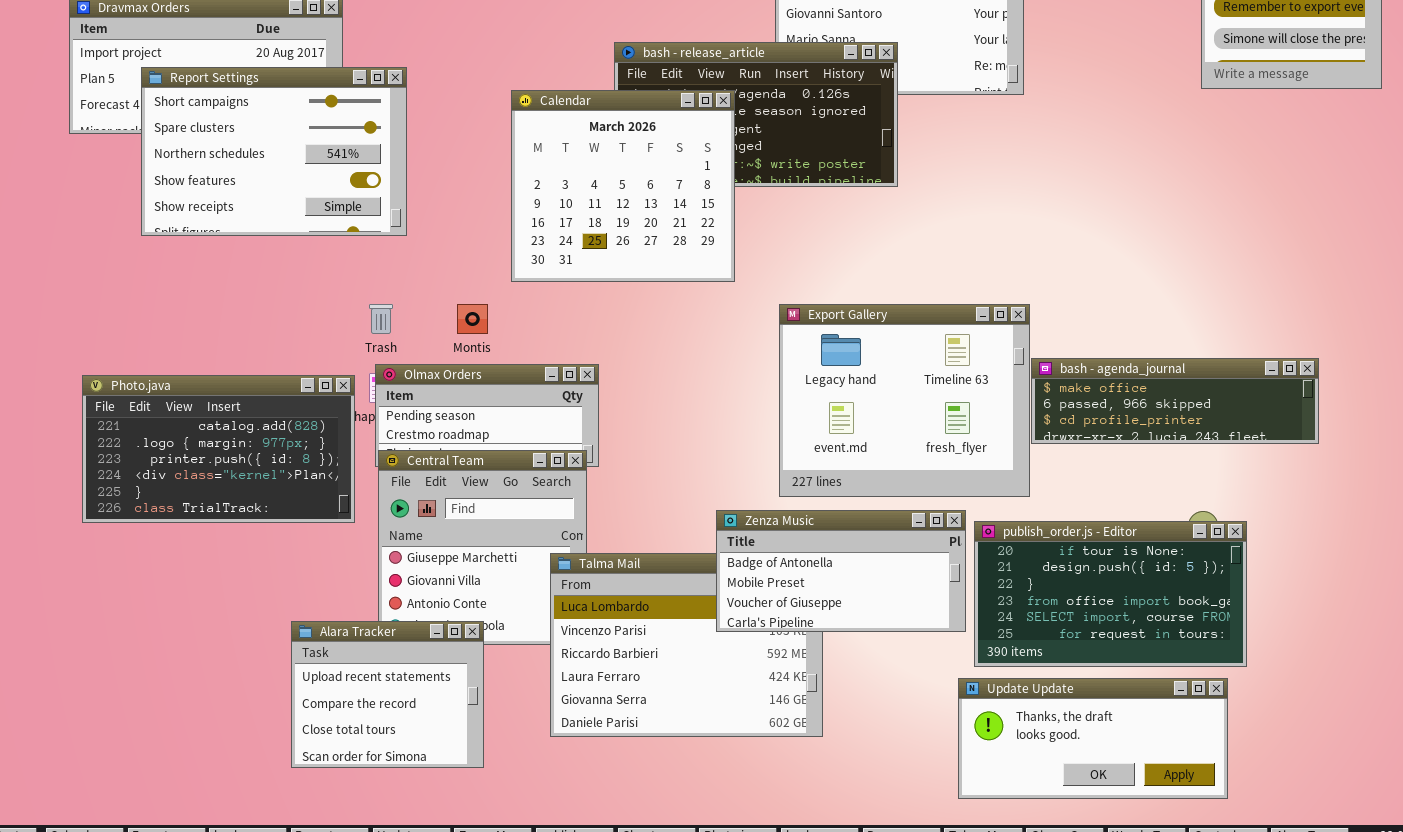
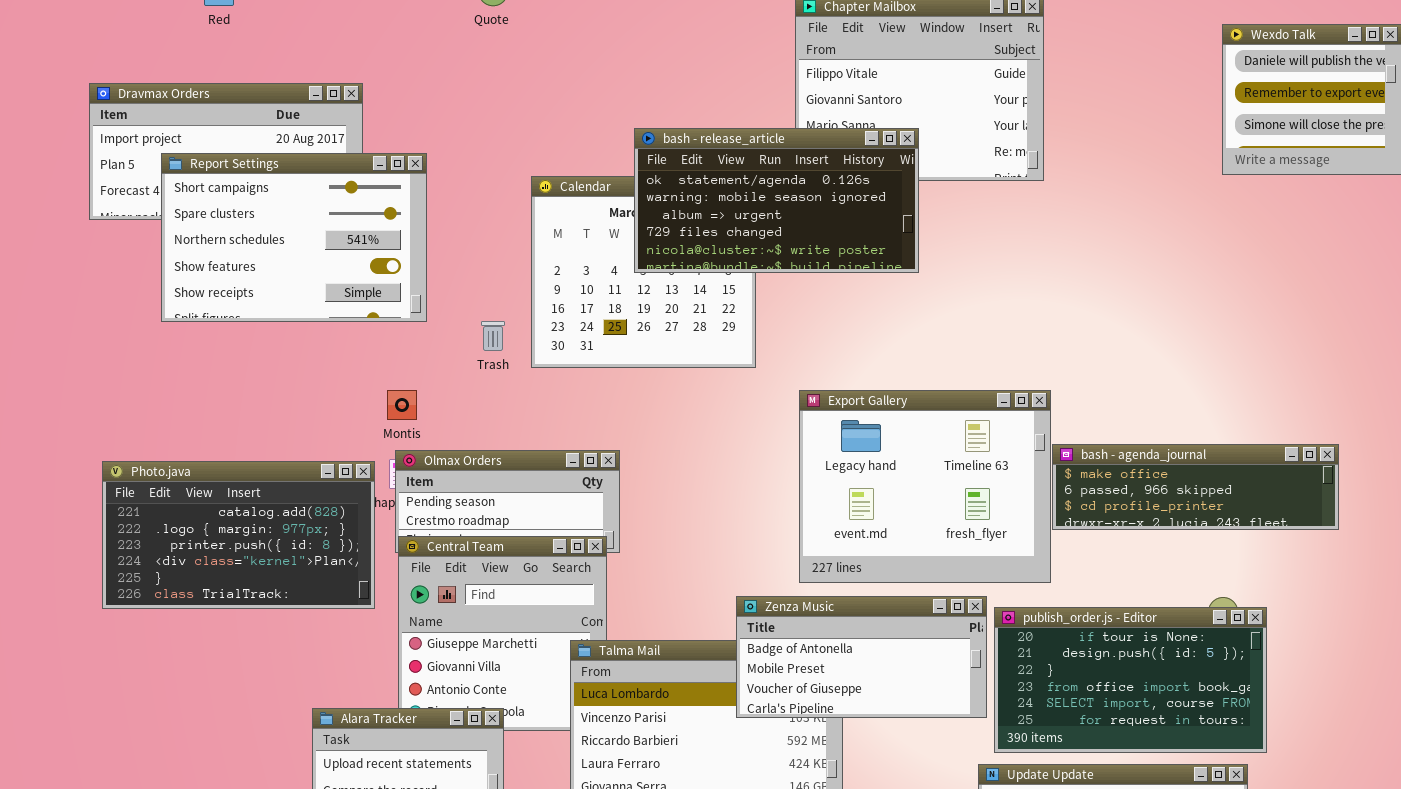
bash - release_article: [614,42,898,187] -> [634,128,919,273], raised
Trash: [369,304,393,334] -> [481,321,505,351], moved
Montis: [457,304,488,334] -> [387,390,417,420], moved

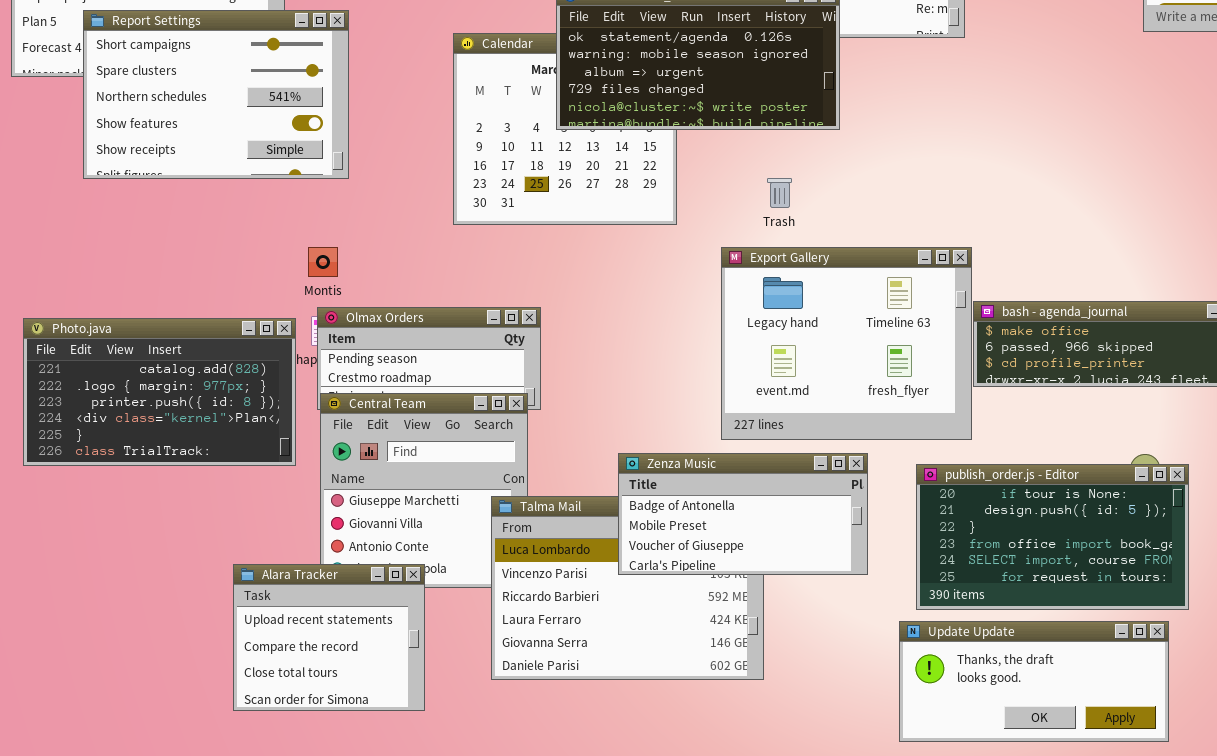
Trash: [481,321,505,351] -> [767,178,792,208], moved
Zenza Music: [736,596,987,718] -> [618,453,868,575], moved

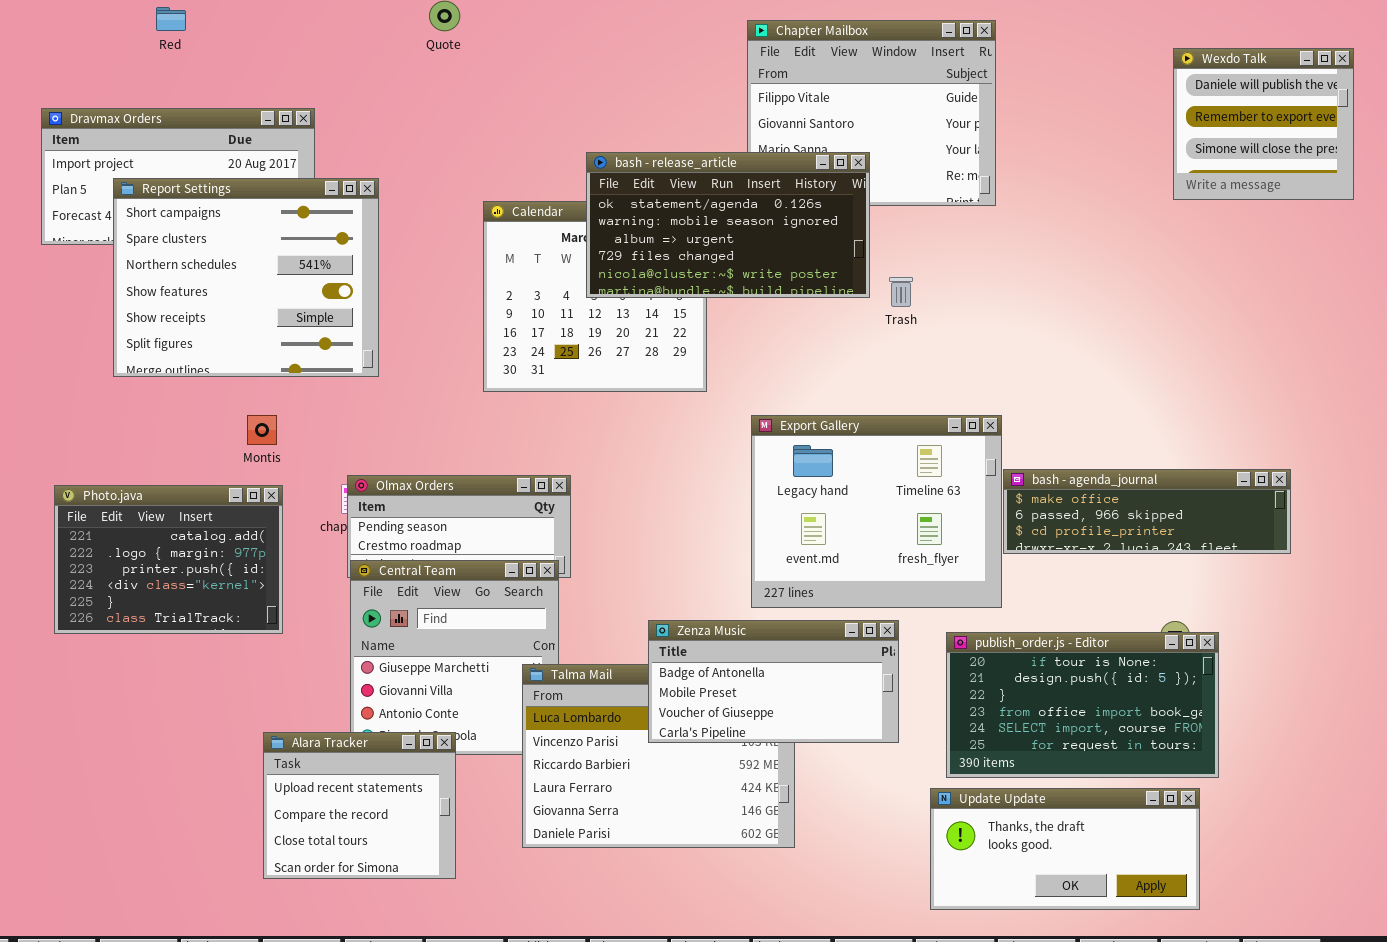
Report Settings: [83,10,349,179] -> [113,178,379,377], resized
Trash: [767,178,792,208] -> [889,277,913,307], moved
Montis: [308,247,338,277] -> [247,415,277,445], moved
Photo.java: [23,318,296,466] -> [54,485,283,634], resized

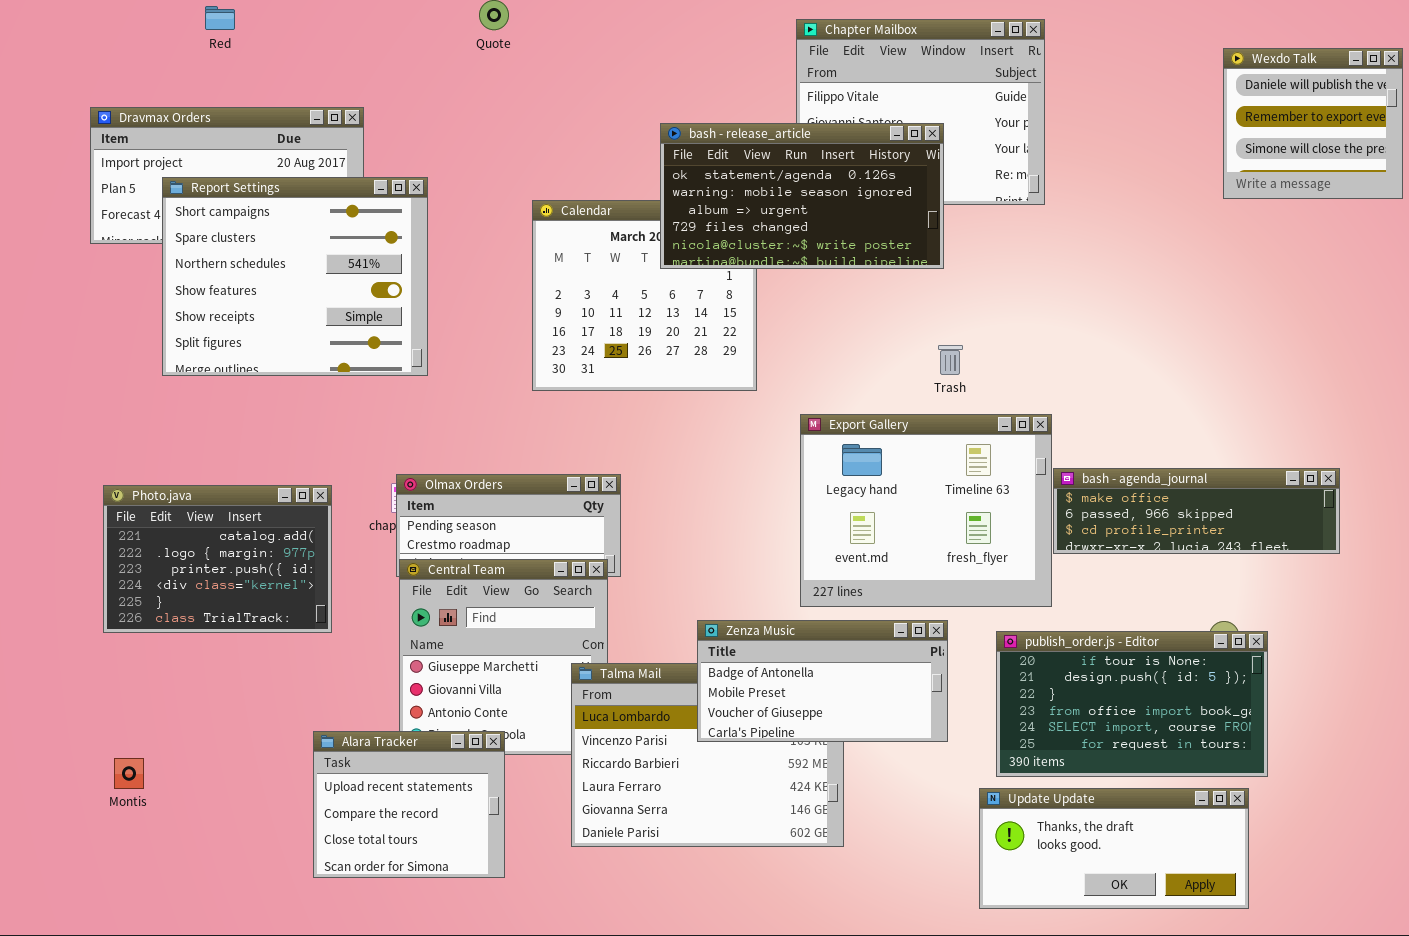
bash - release_article: [586,152,870,298] -> [660,123,944,269], moved
Trash: [889,277,913,307] -> [938,345,963,375], moved
Montis: [247,415,277,445] -> [114,758,144,789], moved

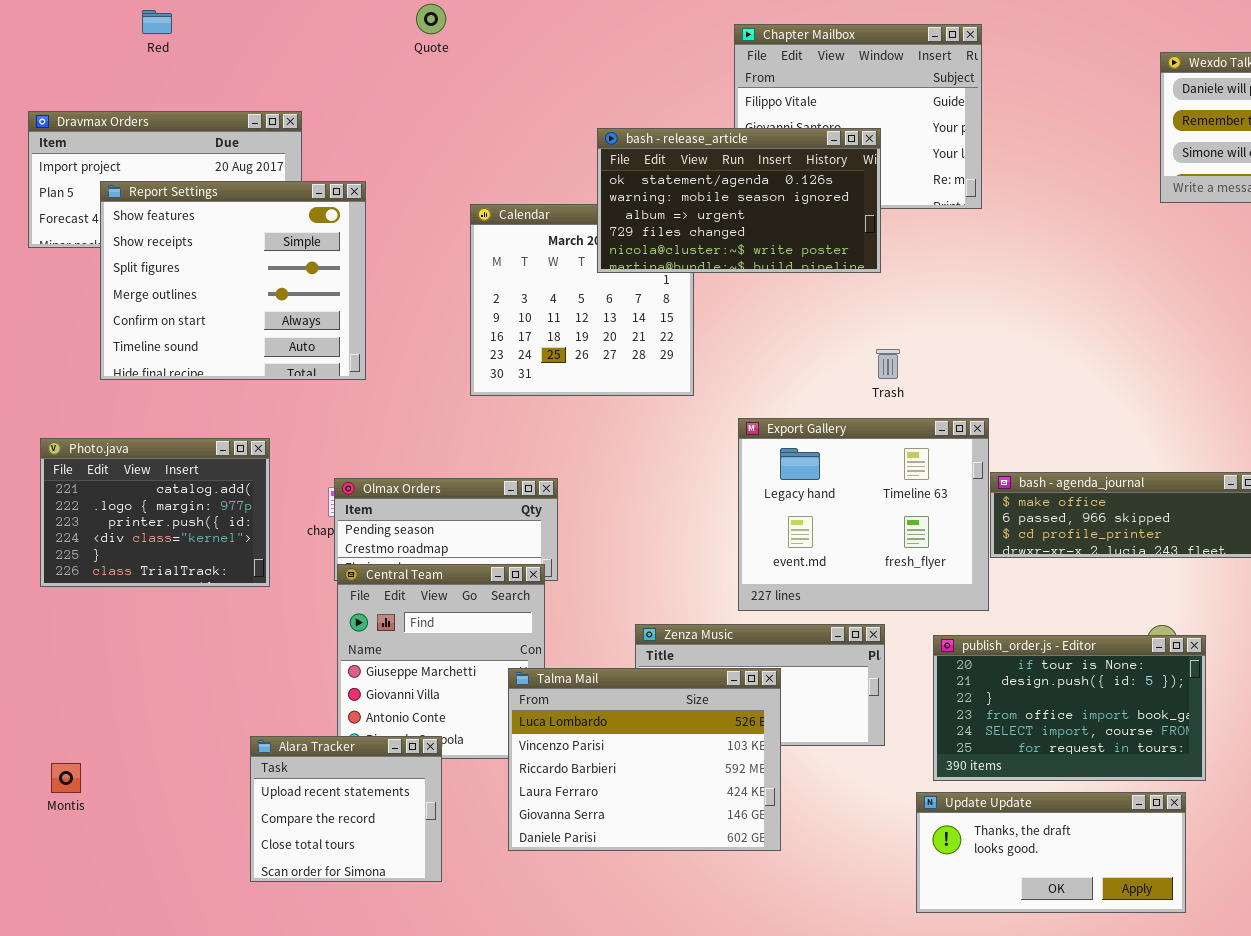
Report Settings: [162,177,428,376] -> [100,181,366,380], scrolled down 3 rows
Photo.java: [103,485,332,633] -> [40,438,270,587], moved
Talma Mail: [571,663,844,847] -> [508,668,781,851], raised

